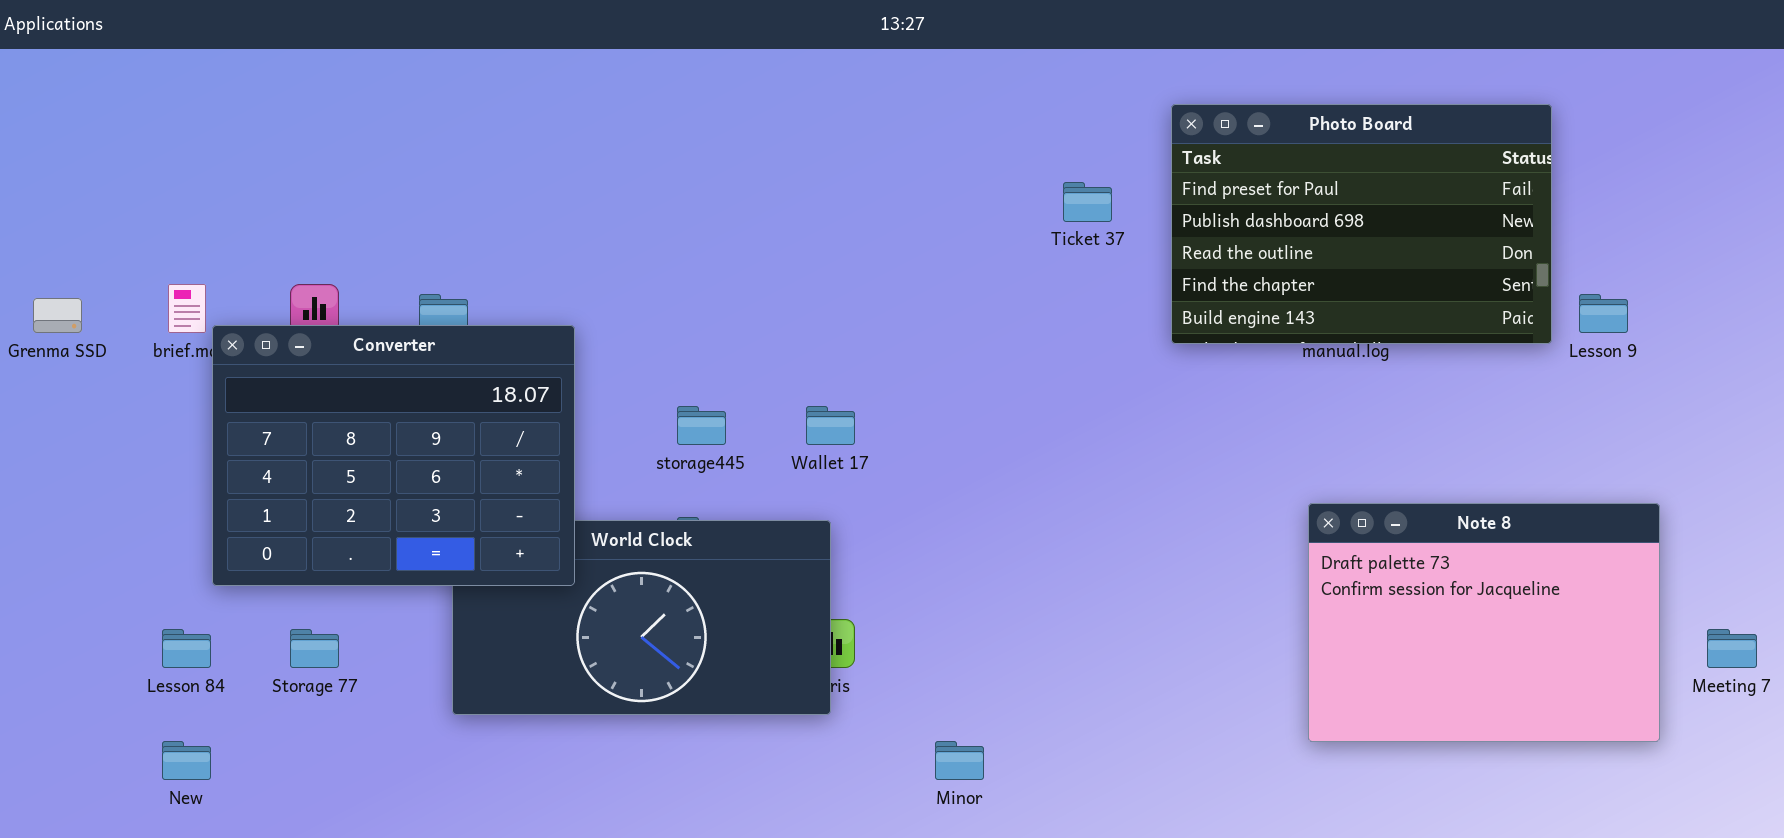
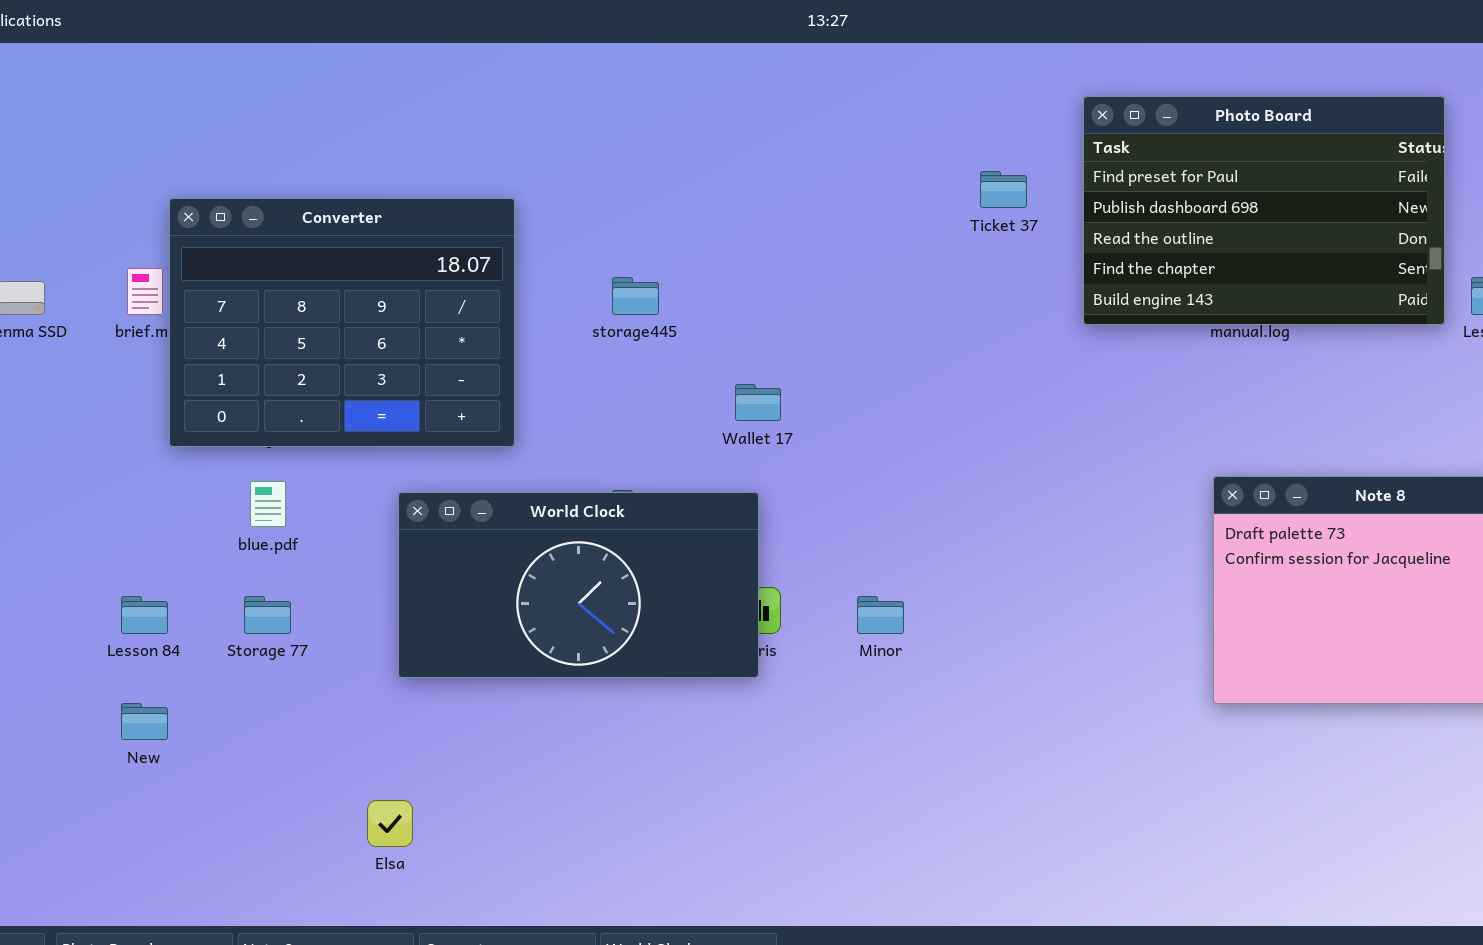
Converter: [212,325,575,586] -> [169,198,515,447], moved
storage445: [677,406,726,445] -> [612,277,659,315], moved
Minor: [935,741,984,780] -> [857,596,904,634], moved

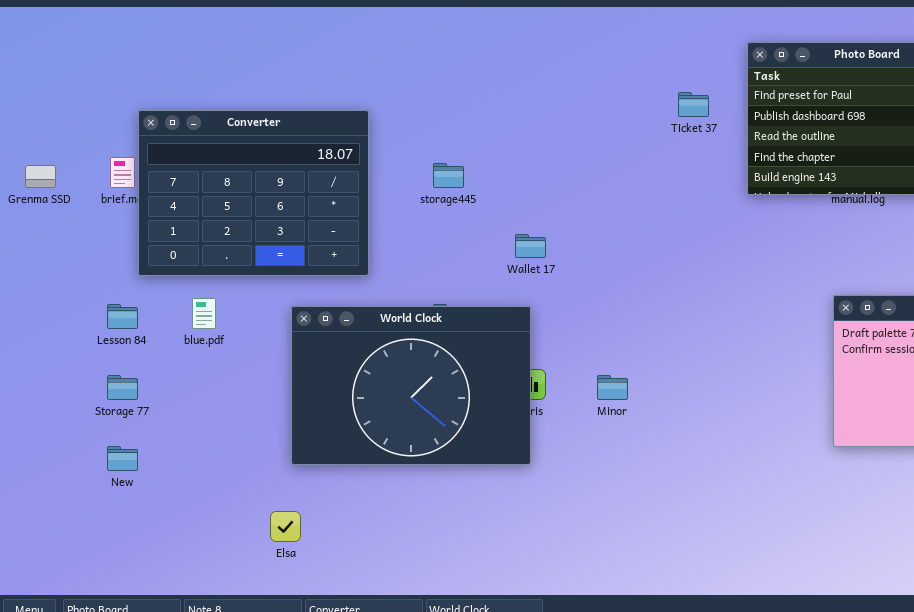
World Clock: [398,492,759,678] -> [291,306,531,465], resized
Lesson 84: [121,596,168,634] -> [107,304,138,329], moved
Storage 77: [244,596,291,634] -> [107,375,138,400], moved

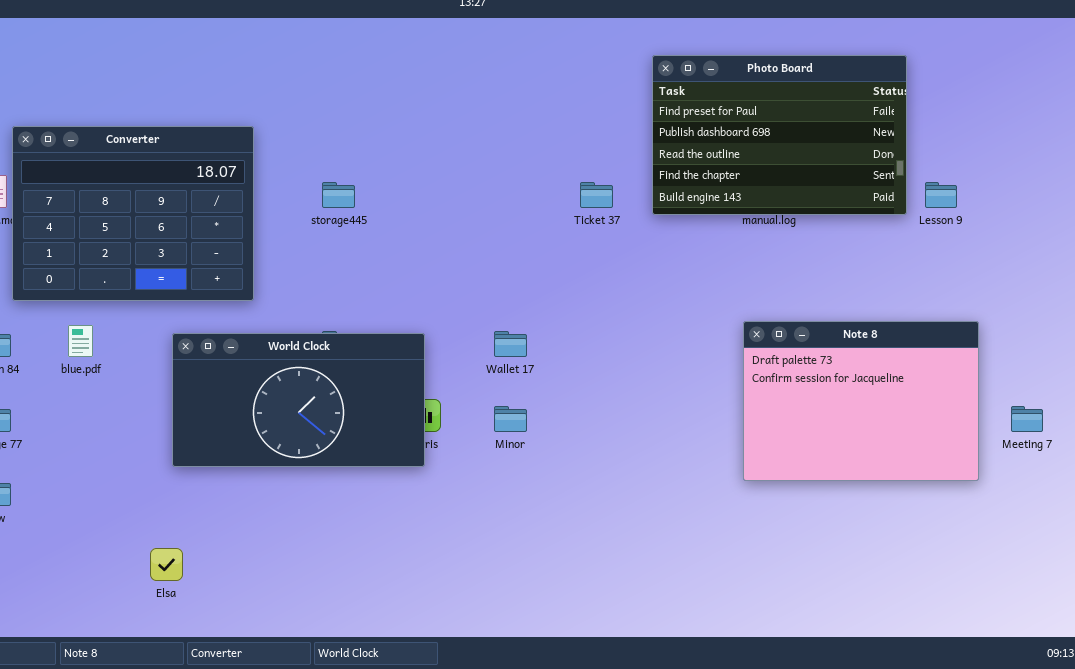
Ticket 37: [678,92,709,117] -> [580,182,613,208], moved
Wallet 17: [515,234,546,258] -> [494,331,527,357], moved
World Clock: [291,306,531,465] -> [172,333,425,467], resized

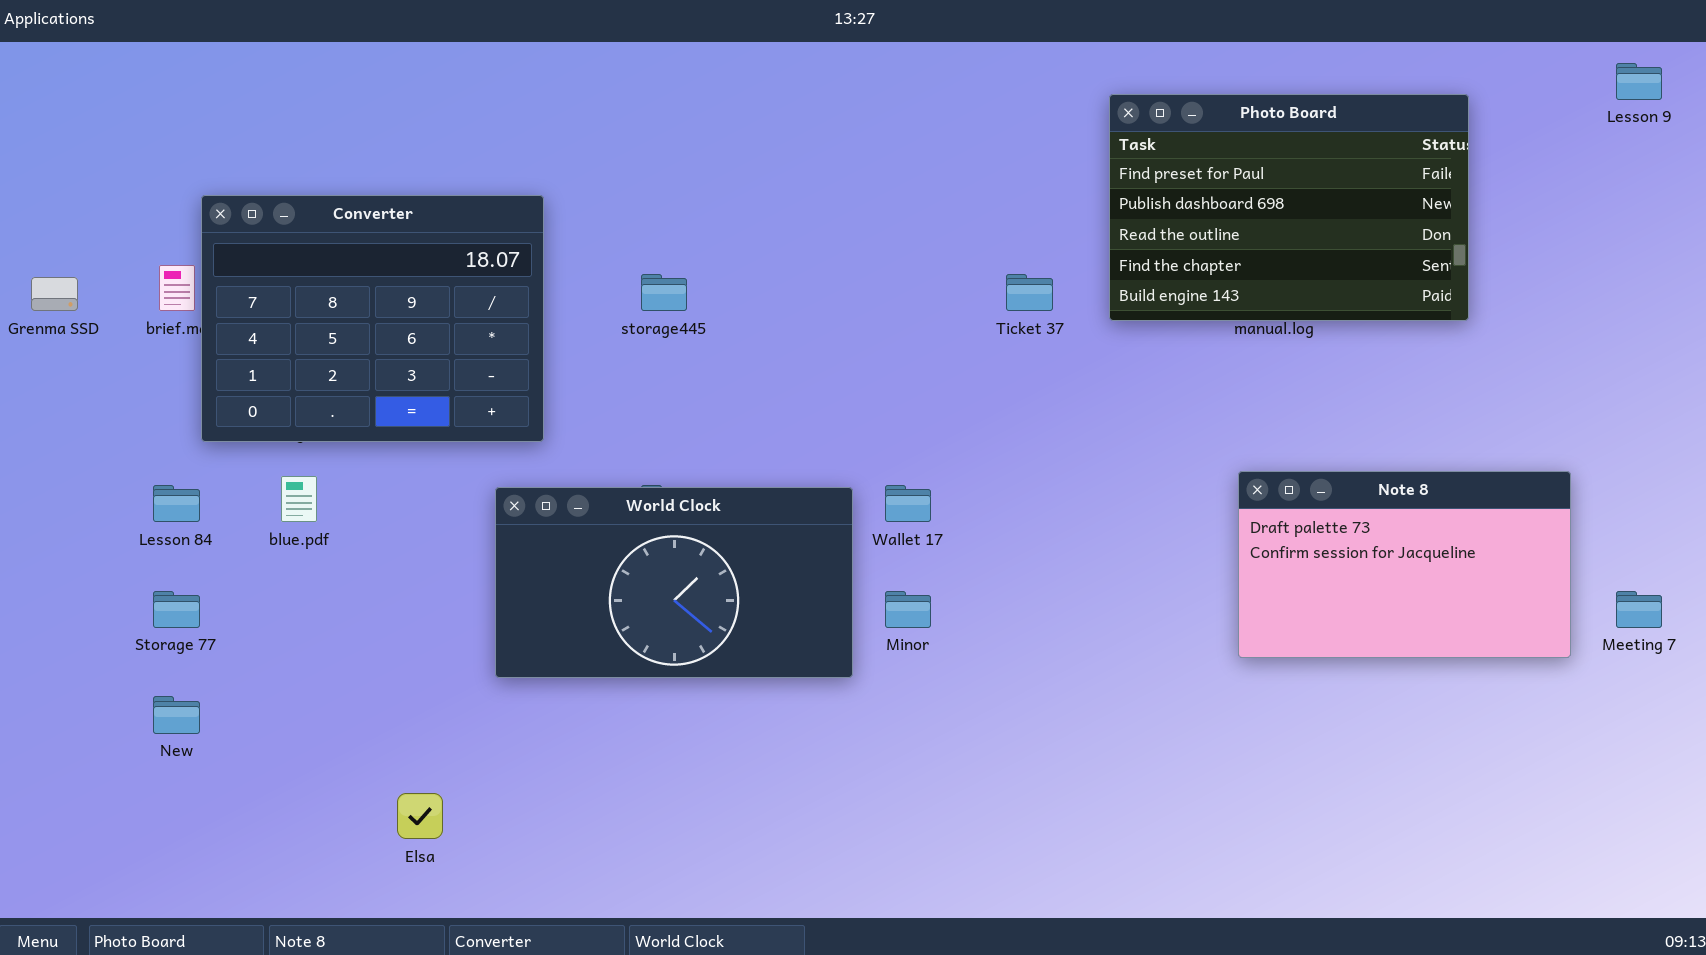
Lesson 9: [925,182,957,208] -> [1616,63,1662,100], moved
Note 8: [743,321,979,481] -> [1238,471,1571,658], resized
World Clock: [172,333,425,467] -> [495,487,853,678], moved

